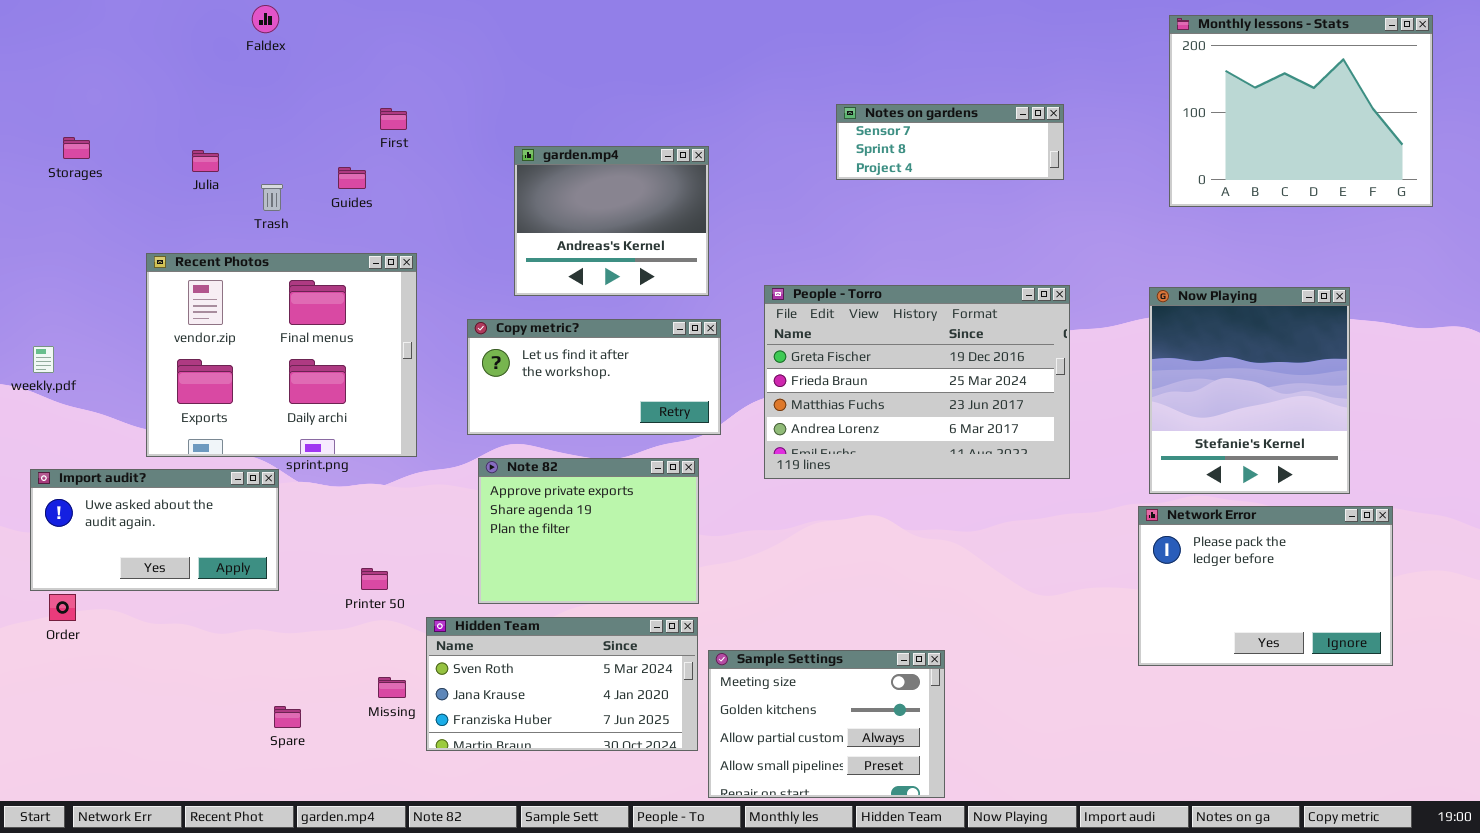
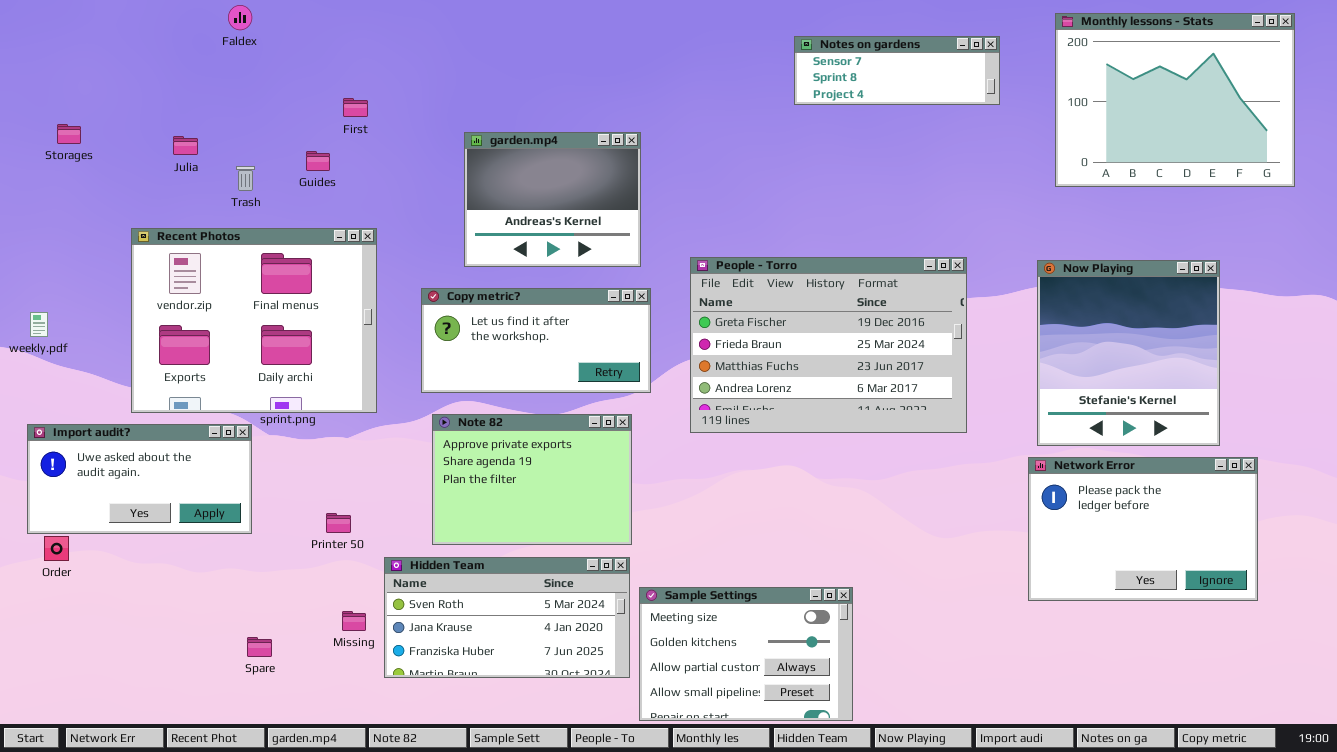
Notes on gardens: [836,104,1064,180] -> [794,36,1000,105], moved

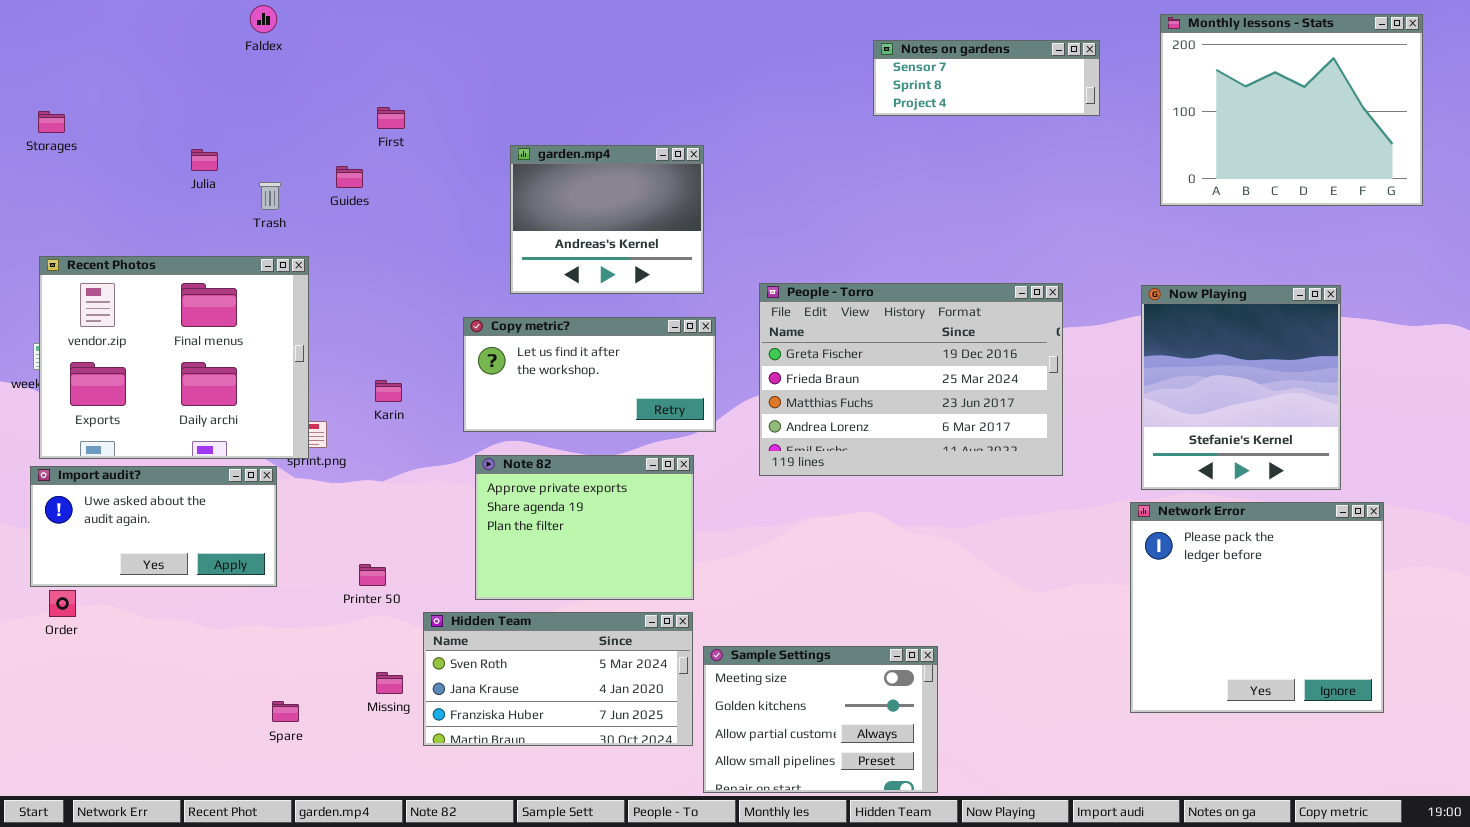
Storages: [57,124,81,144] -> [38,111,65,133], moved
Recent Photos: [131,228,377,413] -> [39,256,309,459], moved
Network Error: [1028,457,1258,601] -> [1130,502,1384,713], resized

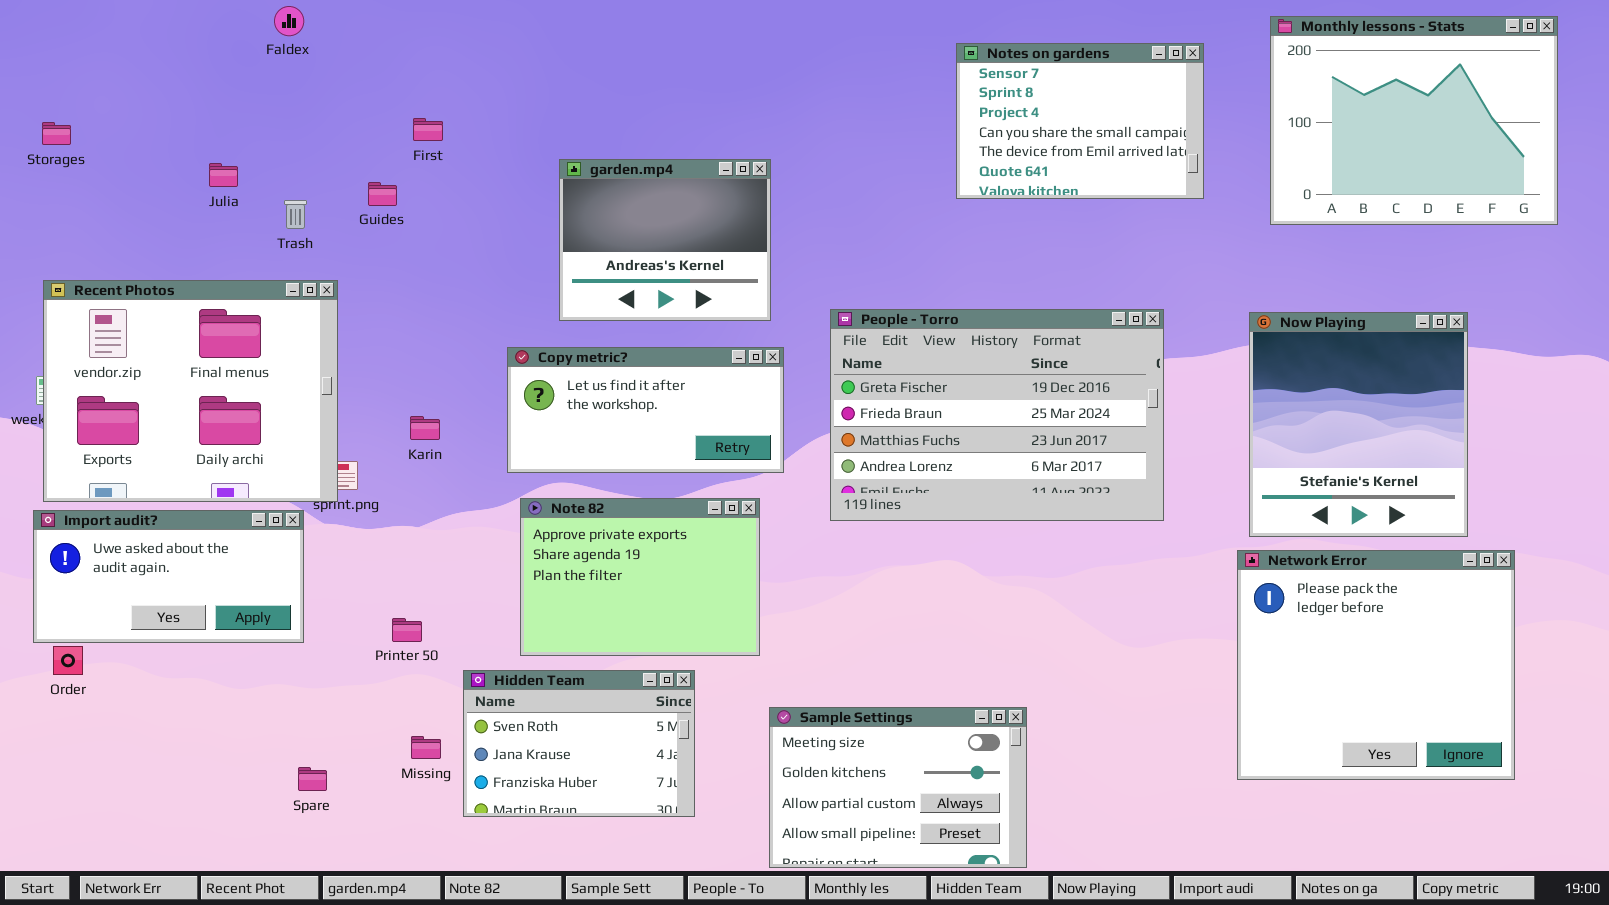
Notes on gardens: [873,40,1100,116] -> [956,43,1204,199], resized
Hidden Team: [423,612,693,746] -> [463,670,695,817], resized

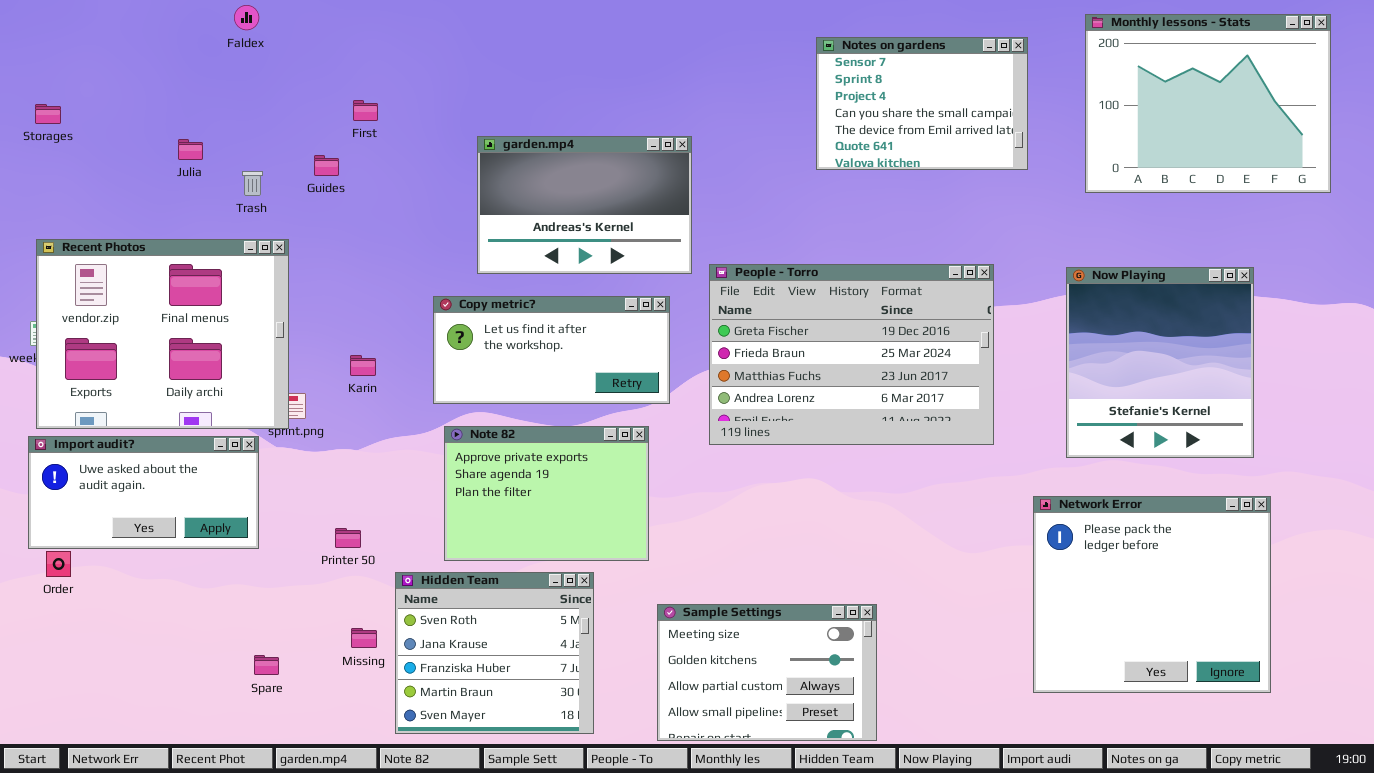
garden.mp4: [559,159,771,321] -> [477,136,692,274], resized
Network Error: [1237,550,1515,780] -> [1033,496,1271,693], moved
Hidden Team: [463,670,695,817] -> [395,572,594,734], resized

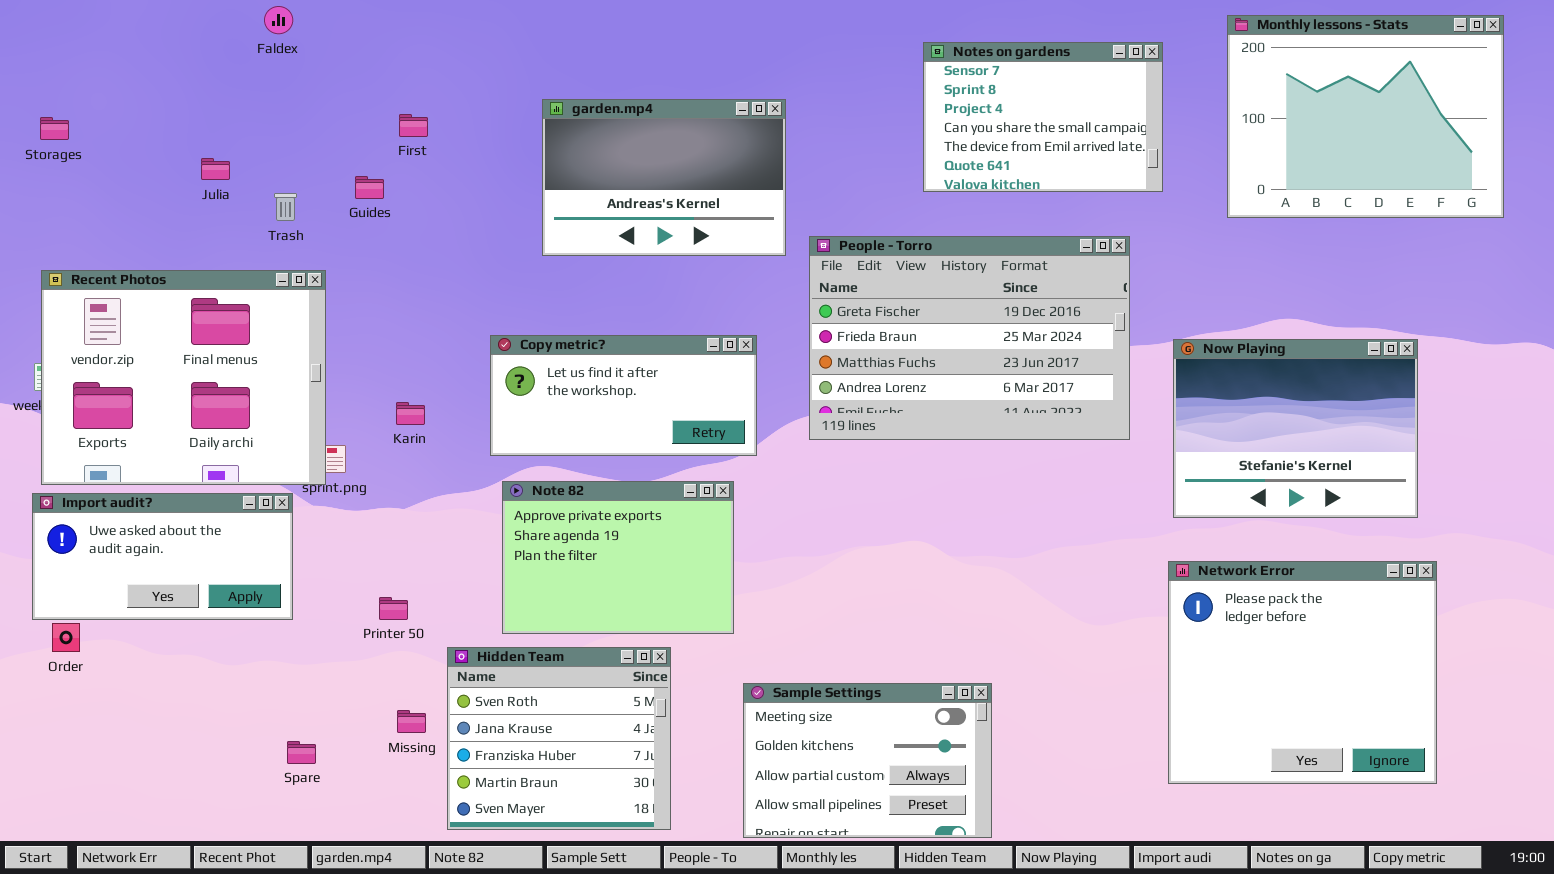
garden.mp4: [477,136,692,274] -> [542,99,786,256], moved
People - Torro: [709,264,994,445] -> [809,236,1130,440], moved
Now Playing: [1066,267,1254,458] -> [1173,339,1418,518], resized

